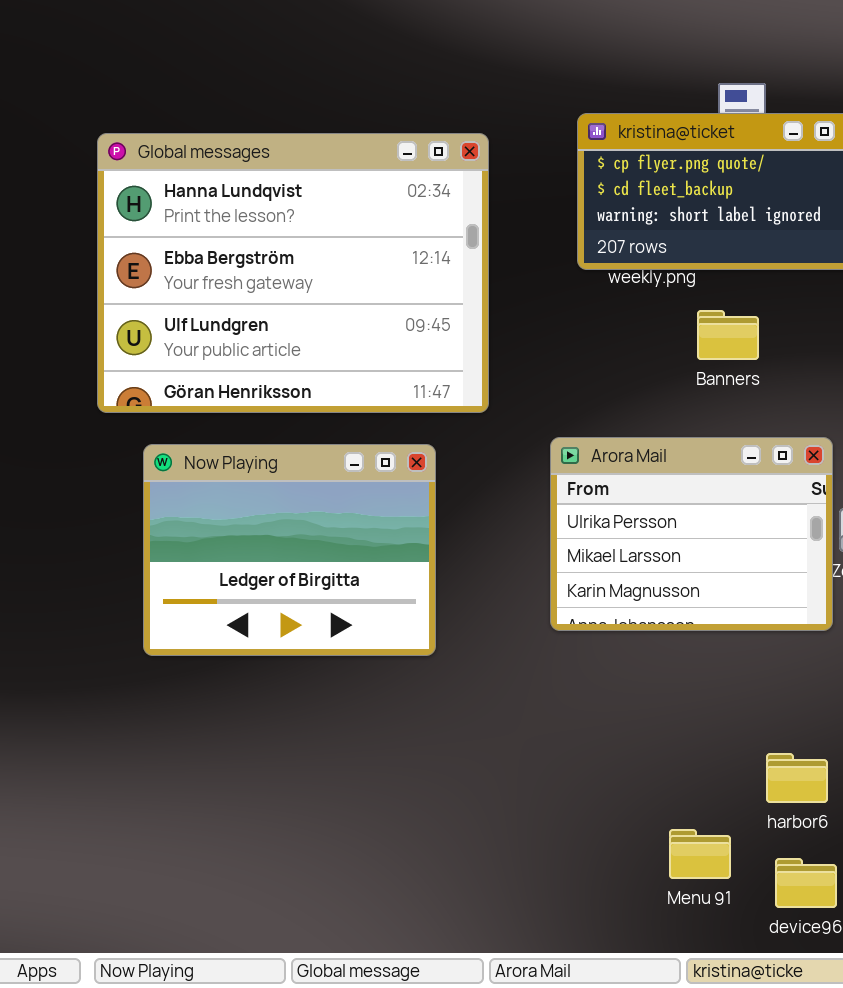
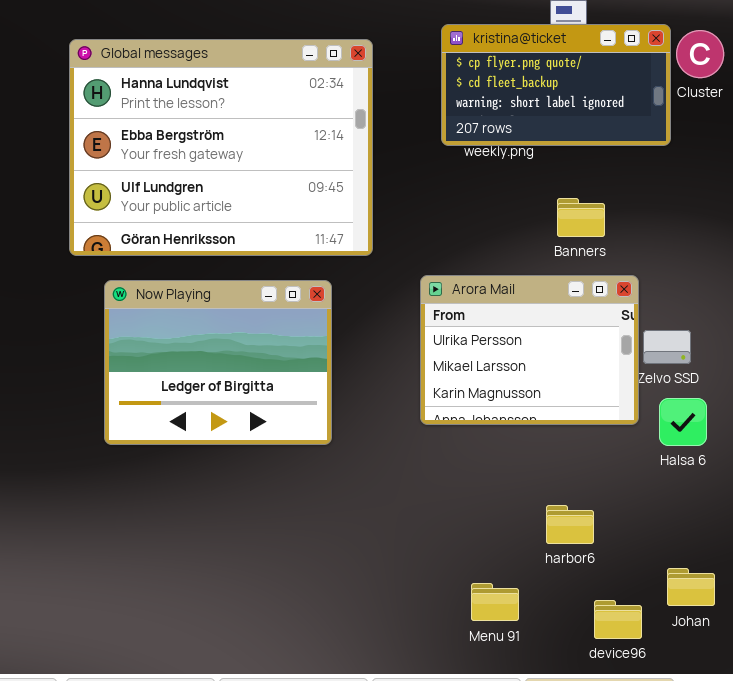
Banners: [697,310,759,360] -> [557,198,605,237], moved
harbor6: [766,753,828,803] -> [546,505,594,544], moved
Menu 91: [669,829,731,879] -> [471,583,519,621], moved

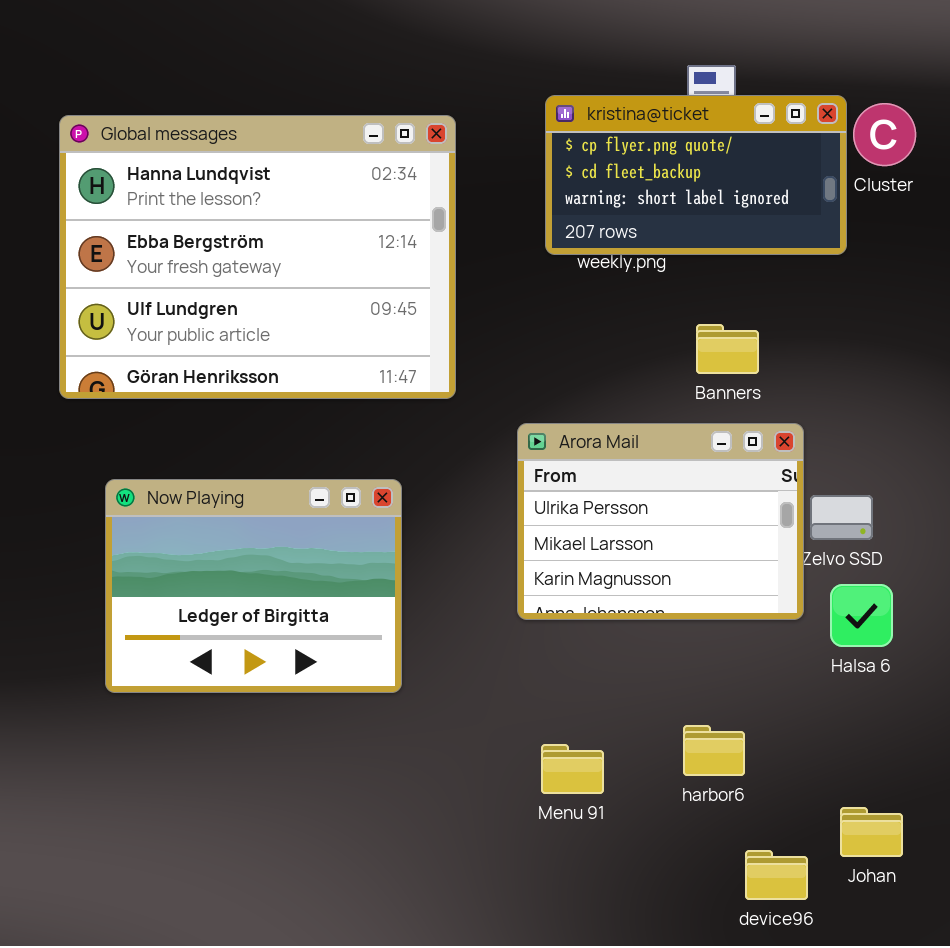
Now Playing: [104,280,332,445] -> [105,479,402,693], moved
Menu 91: [471,583,519,621] -> [541,744,604,794], moved

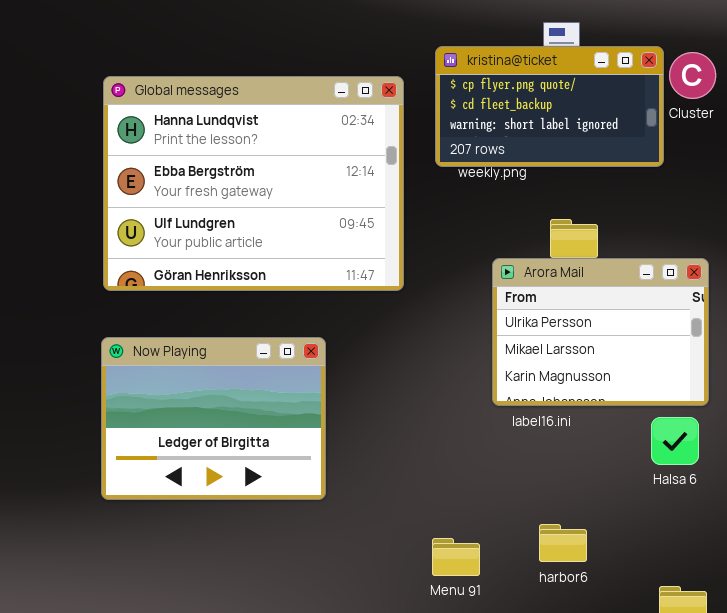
Global messages: [59,115,456,399] -> [103,76,404,291], moved
Arora Mail: [517,423,804,620] -> [492,258,709,406], moved

